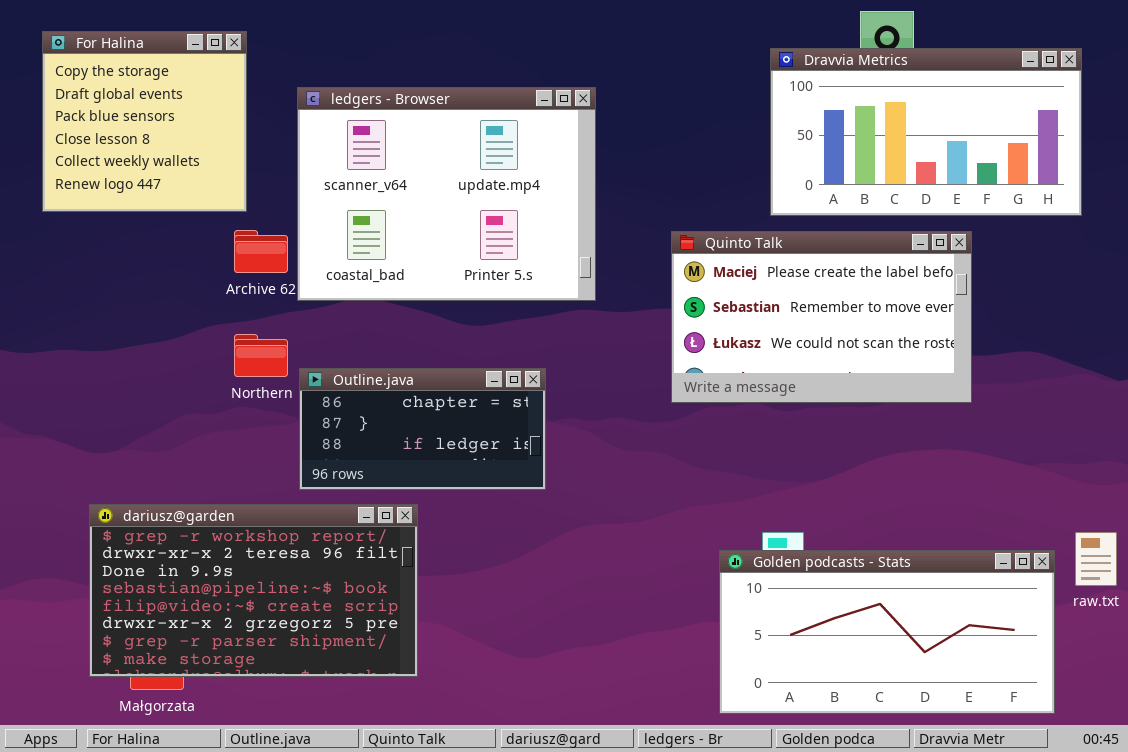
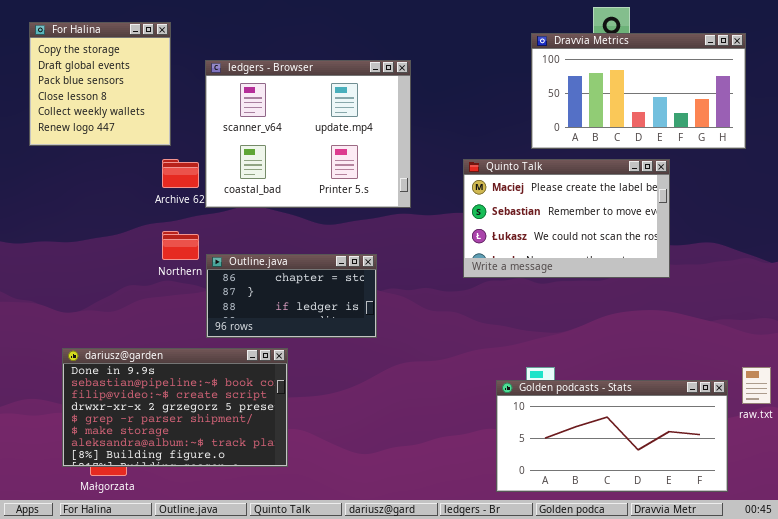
dariusz@garden: [89,504,418,677] -> [62,348,288,467], scrolled down 2 rows

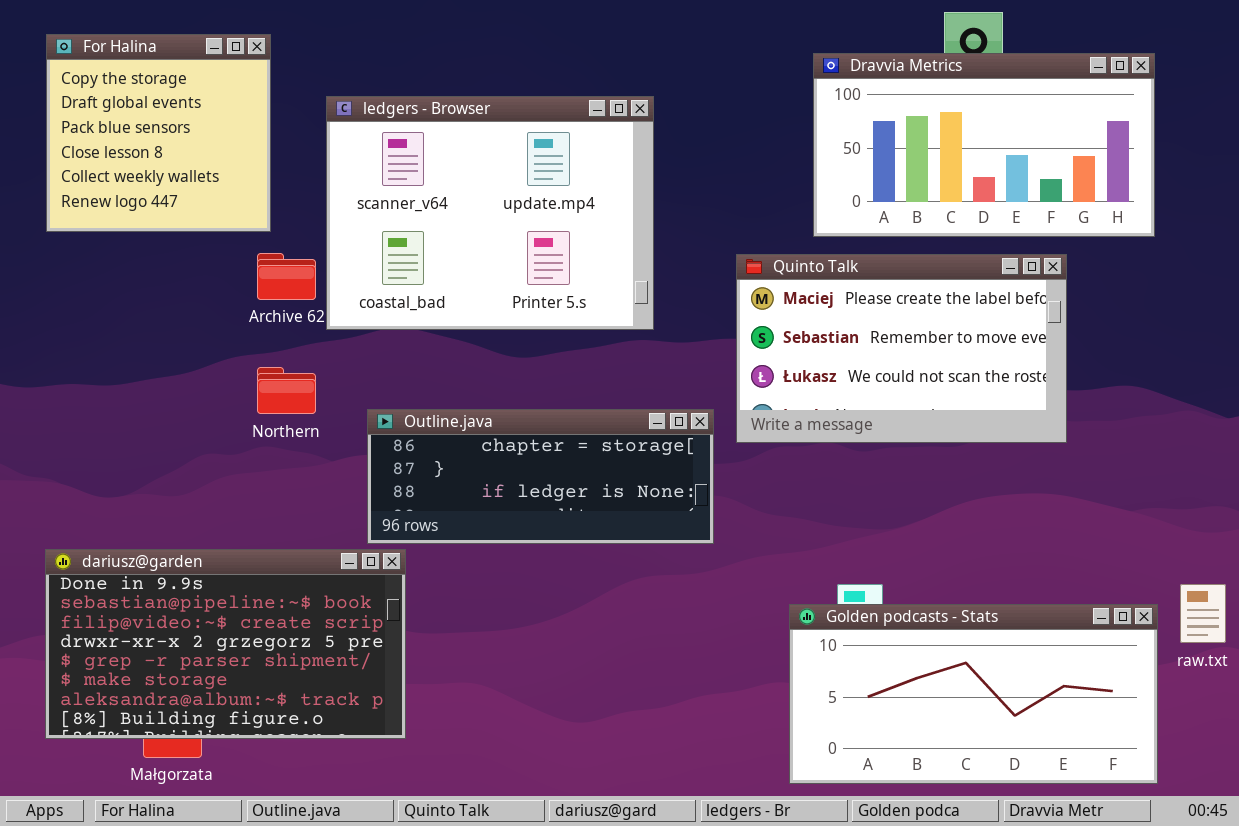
Dravvia Metrics: [531,33,746,149] -> [813,53,1155,237], moved
Outline.java: [206,254,377,338] -> [367,409,714,544], moved, resized
dariusz@garden: [62,348,288,467] -> [45,549,406,739], moved

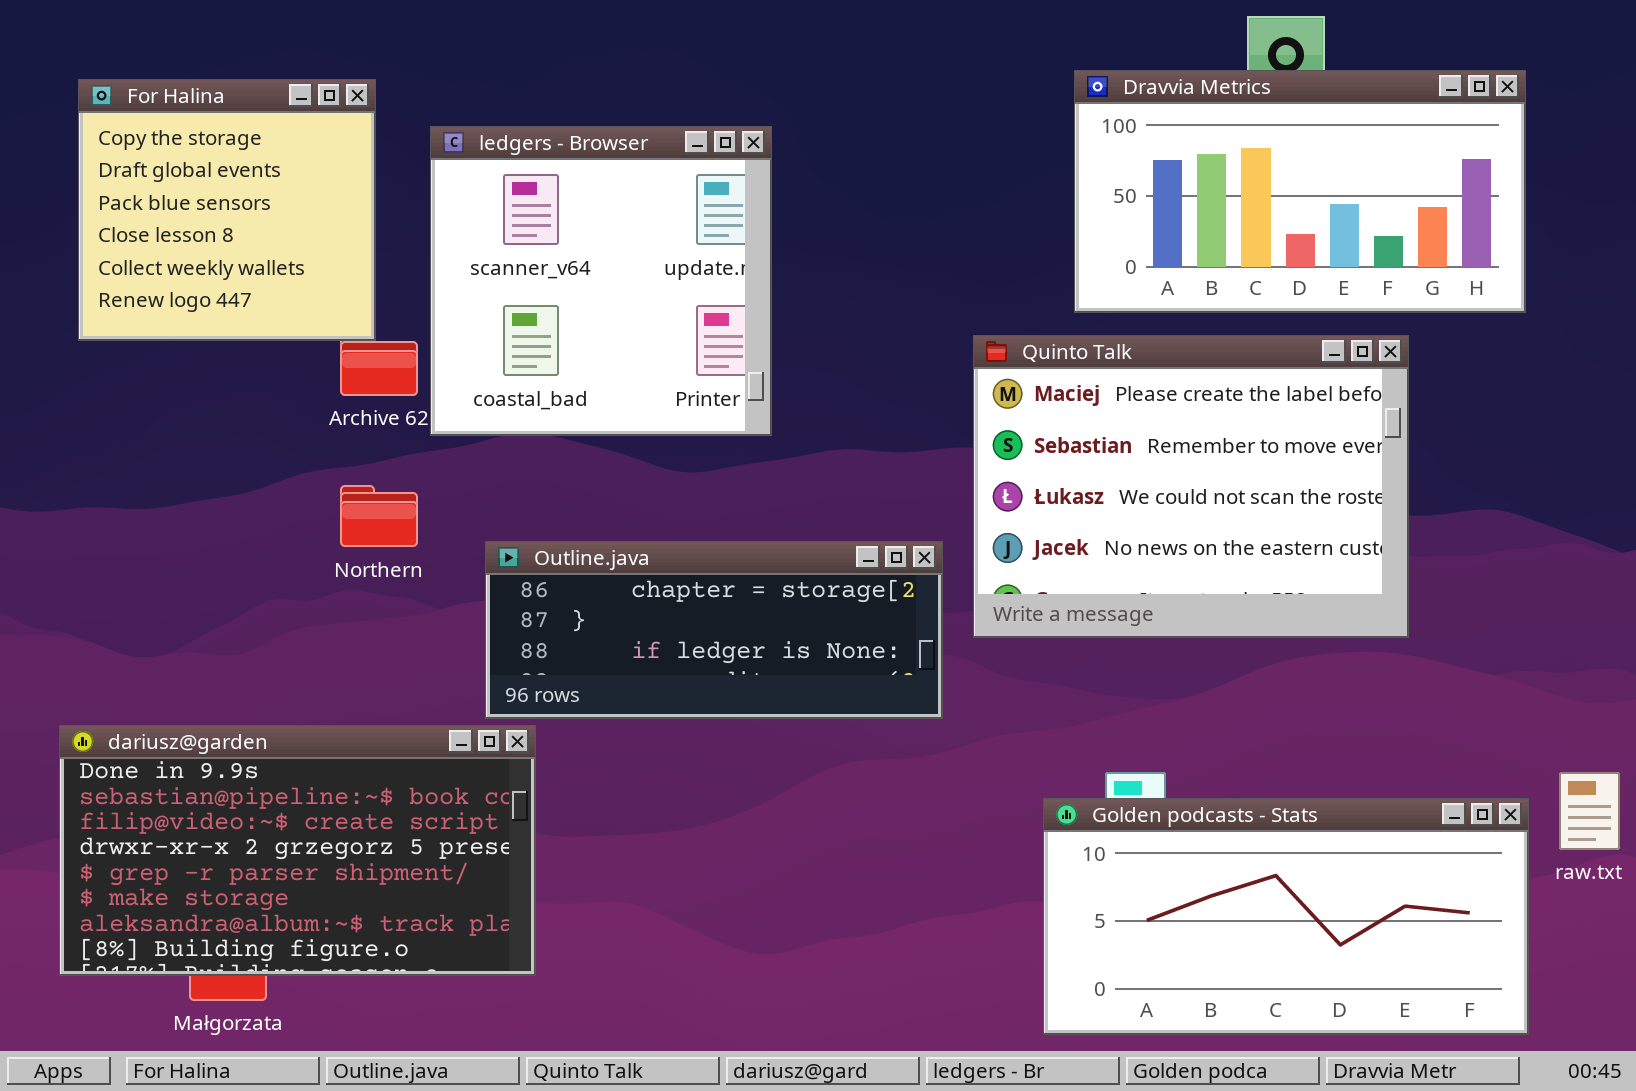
For Halina: [46,34,271,232] -> [78,79,376,341], moved
ledgers - Browser: [326,96,654,330] -> [430,126,772,436], resized
Quinto Talk: [736,254,1067,443] -> [973,335,1409,638], resized

